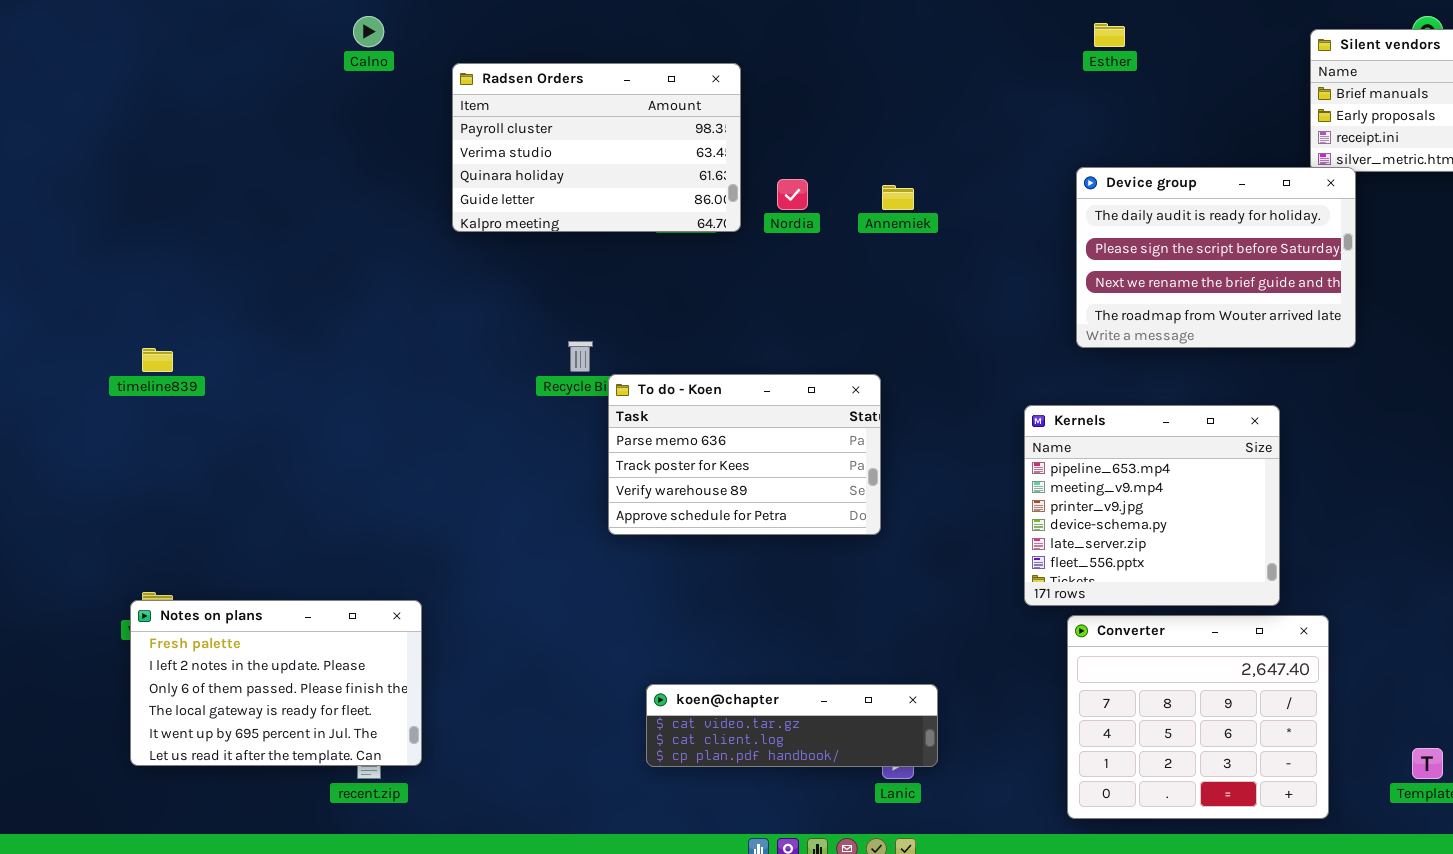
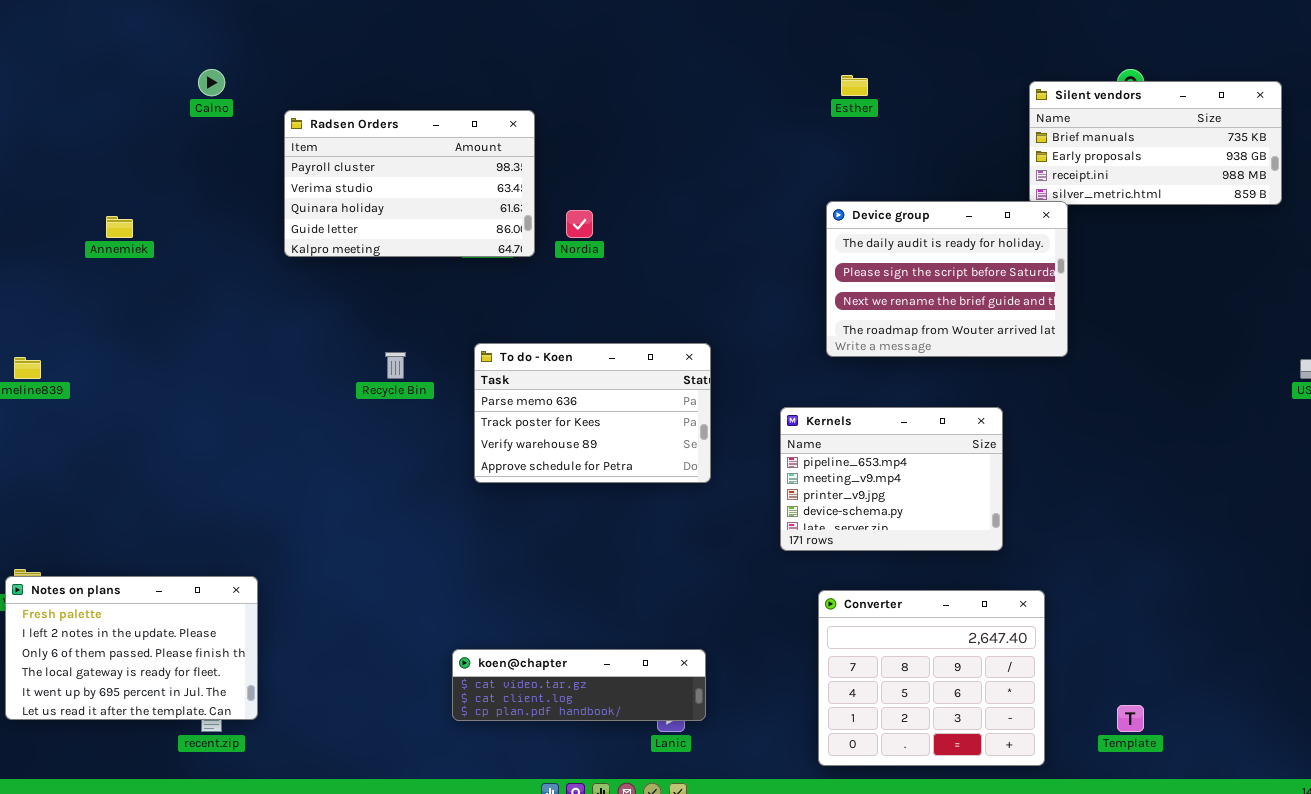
Annemiek: [882,185,914,210] -> [106,216,133,238], moved
To do - Koen: [608,374,881,535] -> [474,343,711,483], moved
Kernels: [1024,405,1280,606] -> [780,407,1003,551], resized

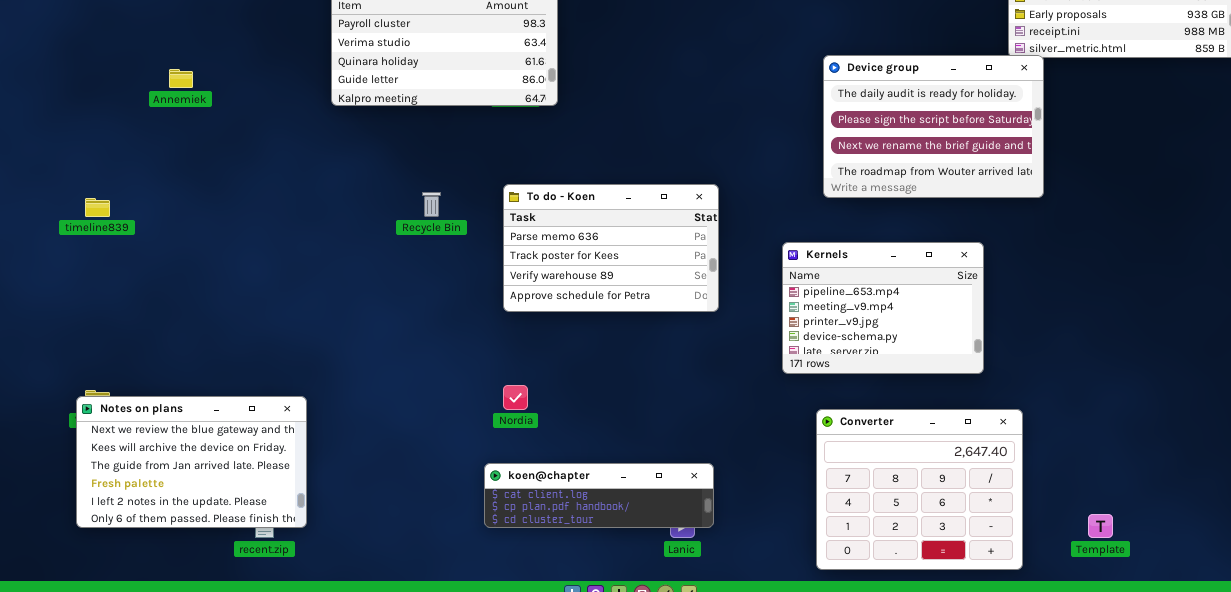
Nordia: [566,210,593,238] -> [503,385,528,410], moved
Notes on plans: [5,576,258,720] -> [76,396,307,528], scrolled up 3 rows
koen@chapter: [452,649,706,721] -> [484,463,714,528], scrolled down 1 row

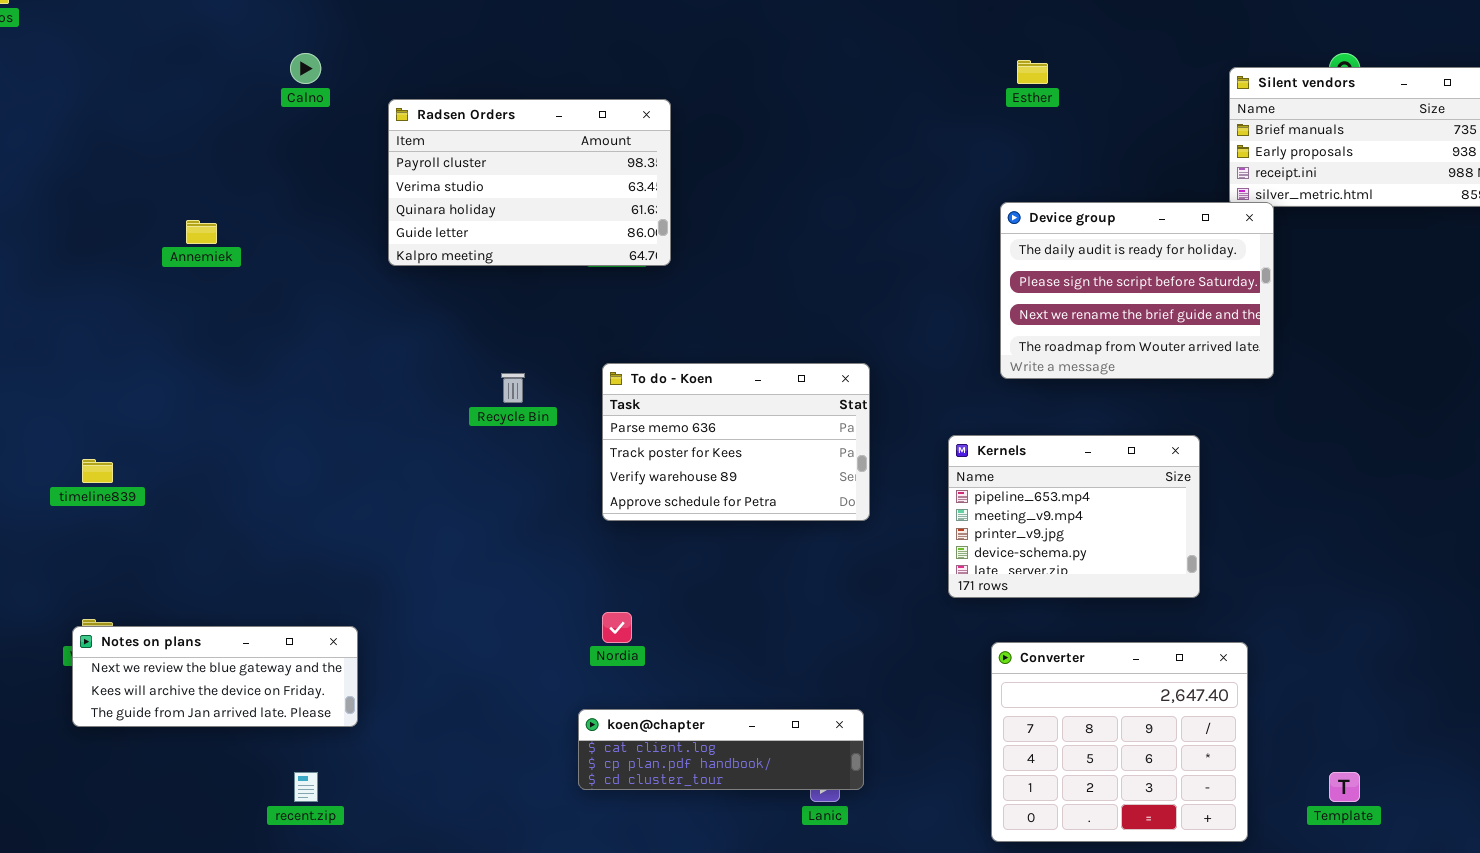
timeline839: [85,198,110,217] -> [82,459,113,483], moved
Notes on plans: [76,396,307,528] -> [72,626,358,727], resized

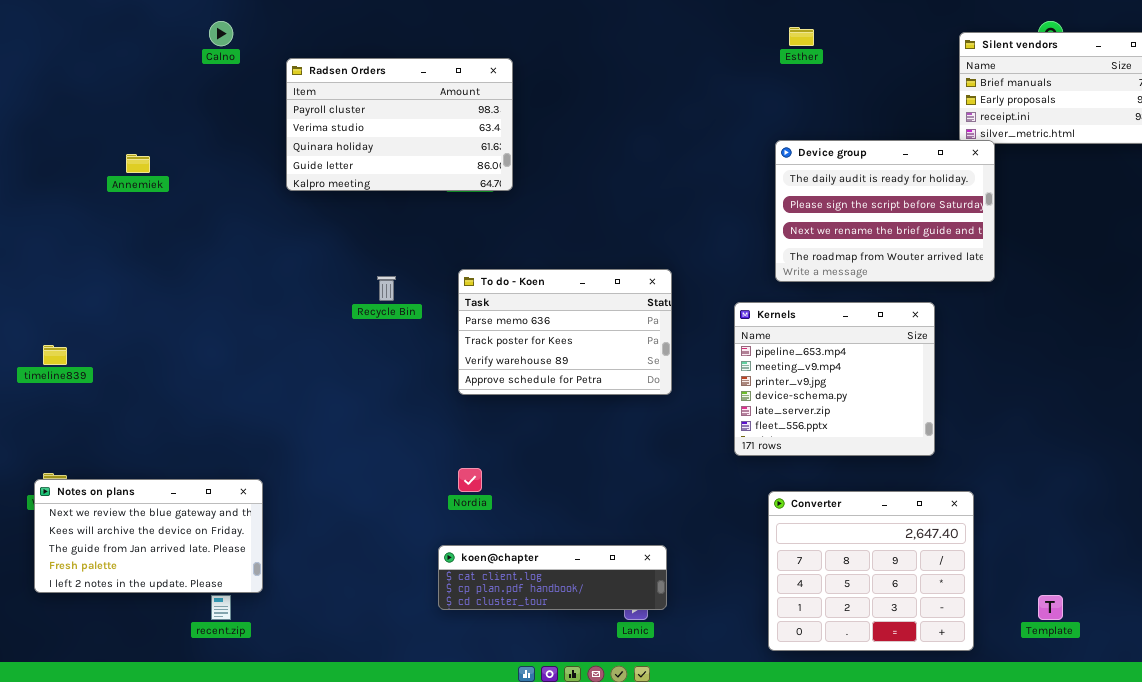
Kernels: [948,435,1200,598] -> [734,302,935,456], resized
Notes on plans: [72,626,358,727] -> [34,479,263,593], resized

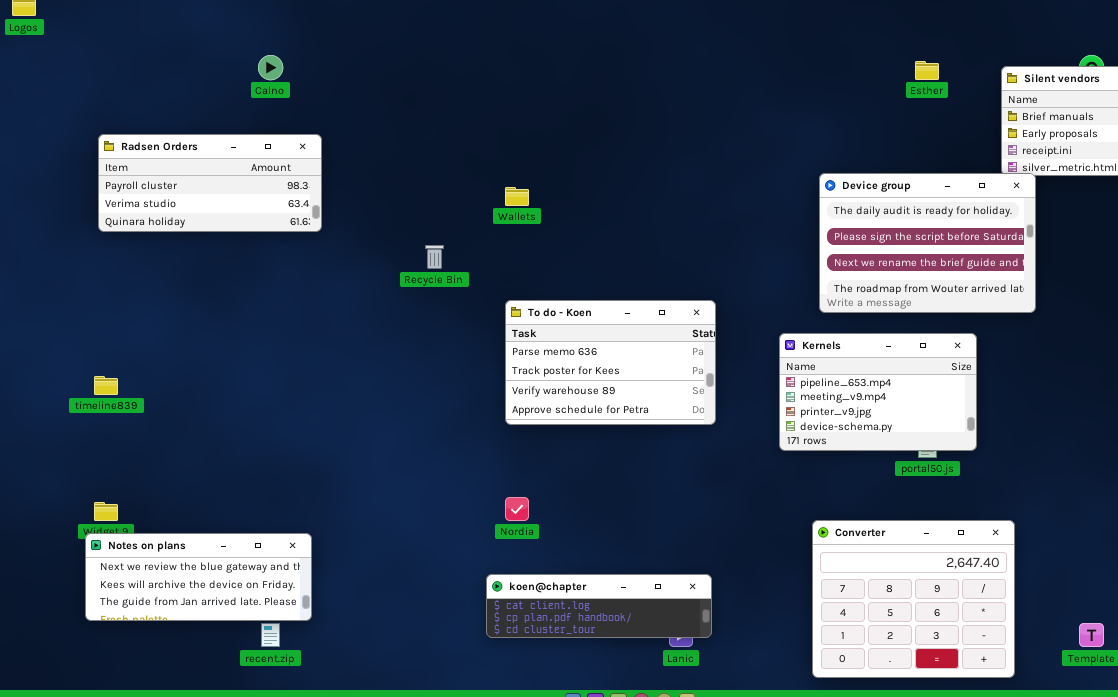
Esther: [789,27,814,46] -> [915,61,939,80], moved
Radsen Orders: [286,58,513,191] -> [98,134,322,232], moved, resized
Recycle Bin: [377,276,396,301] -> [425,245,444,269], moved
Kernels: [734,302,935,456] -> [779,333,977,451], resized
Notes on plans: [34,479,263,593] -> [85,533,312,621], resized

